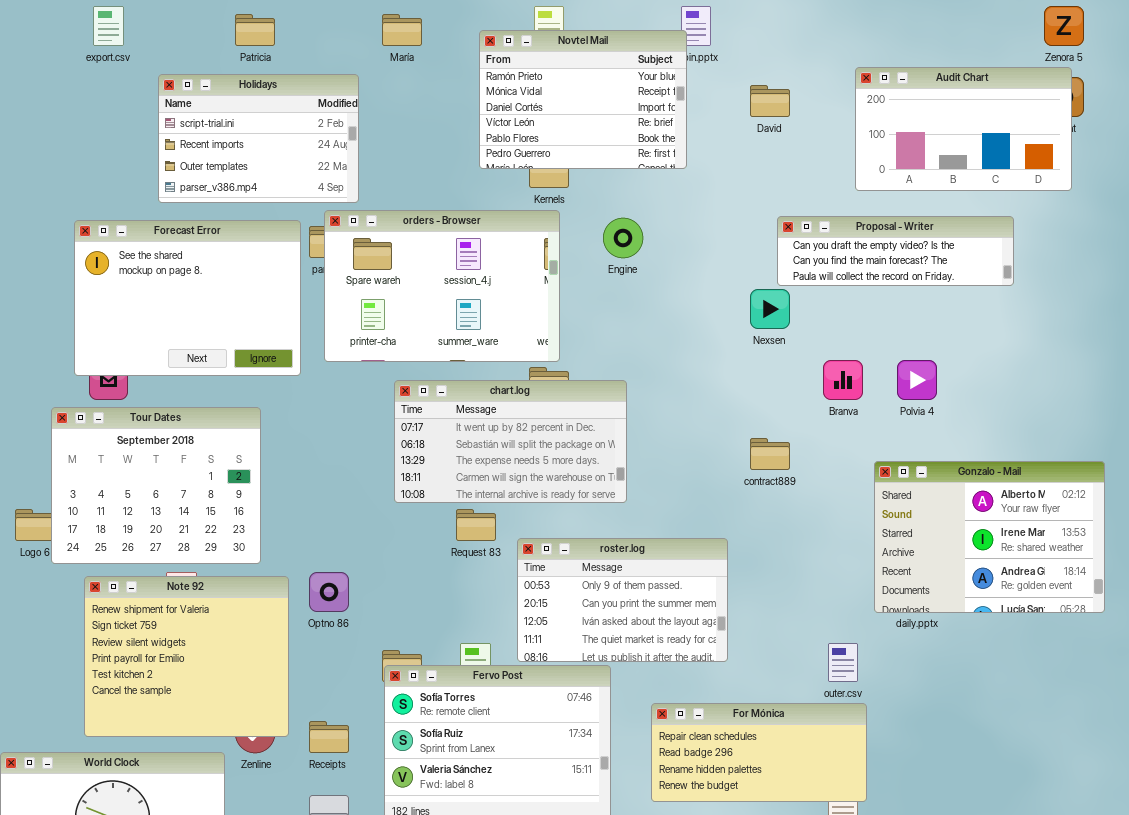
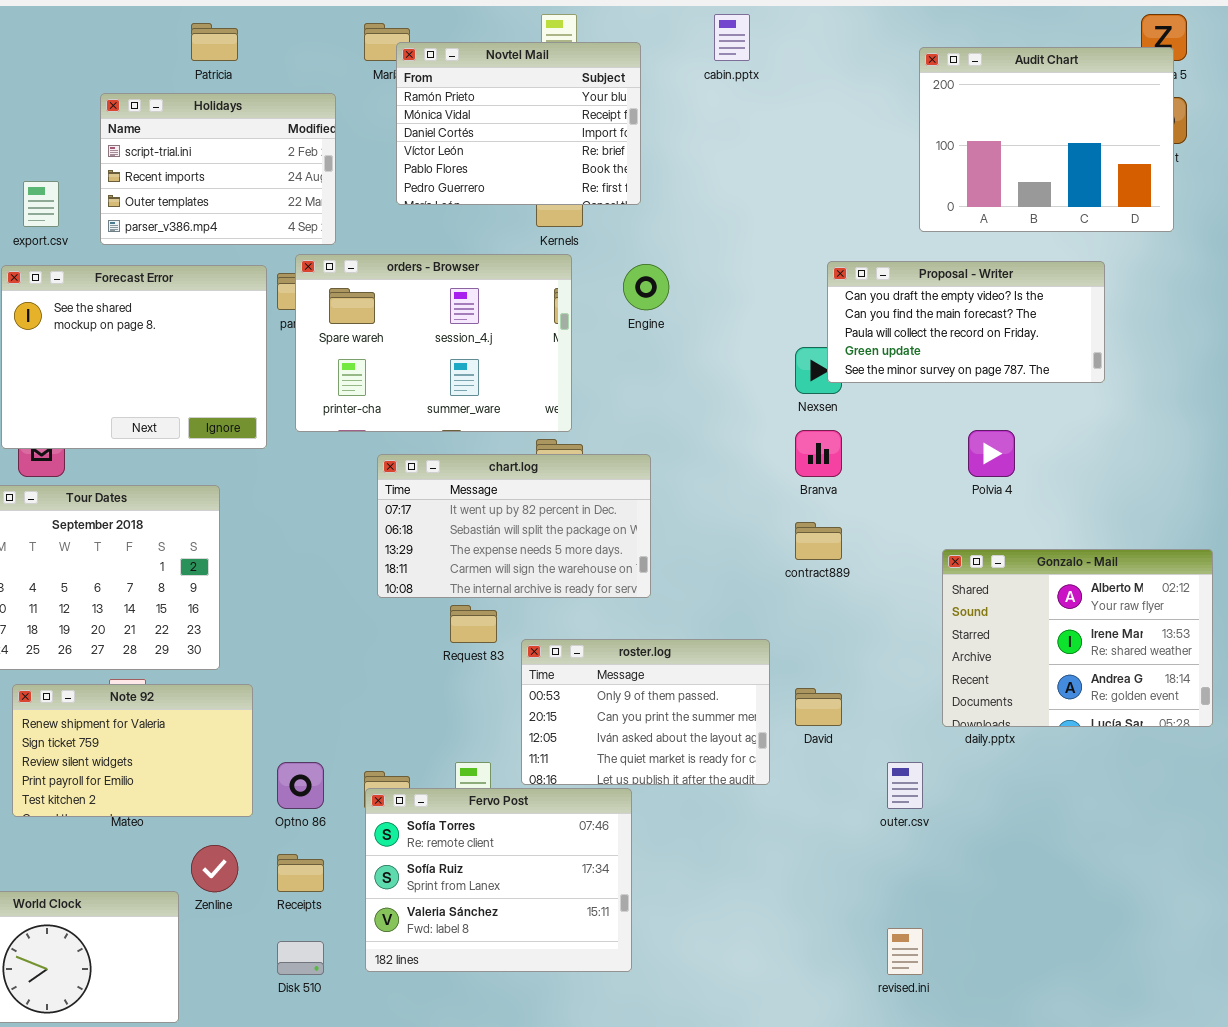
export.csv: [93,6,124,46] -> [23,181,59,227], moved
Novtel Mail: [479,30,687,169] -> [396,42,641,205], moved
Audit Chart: [855,67,1072,191] -> [919,47,1174,232], resized
David: [750,85,790,117] -> [795,688,842,726], moved
Proposal - Writer: [777,216,1014,286] -> [827,261,1105,383], resized
Branva: [823,360,863,400] -> [795,430,842,477], moved
Optno 86: [309,572,349,612] -> [277,762,324,809], moved
Note 92: [84,576,289,737] -> [12,684,253,817], resized
For Mónica: [651,703,867,802] -> none, closed

